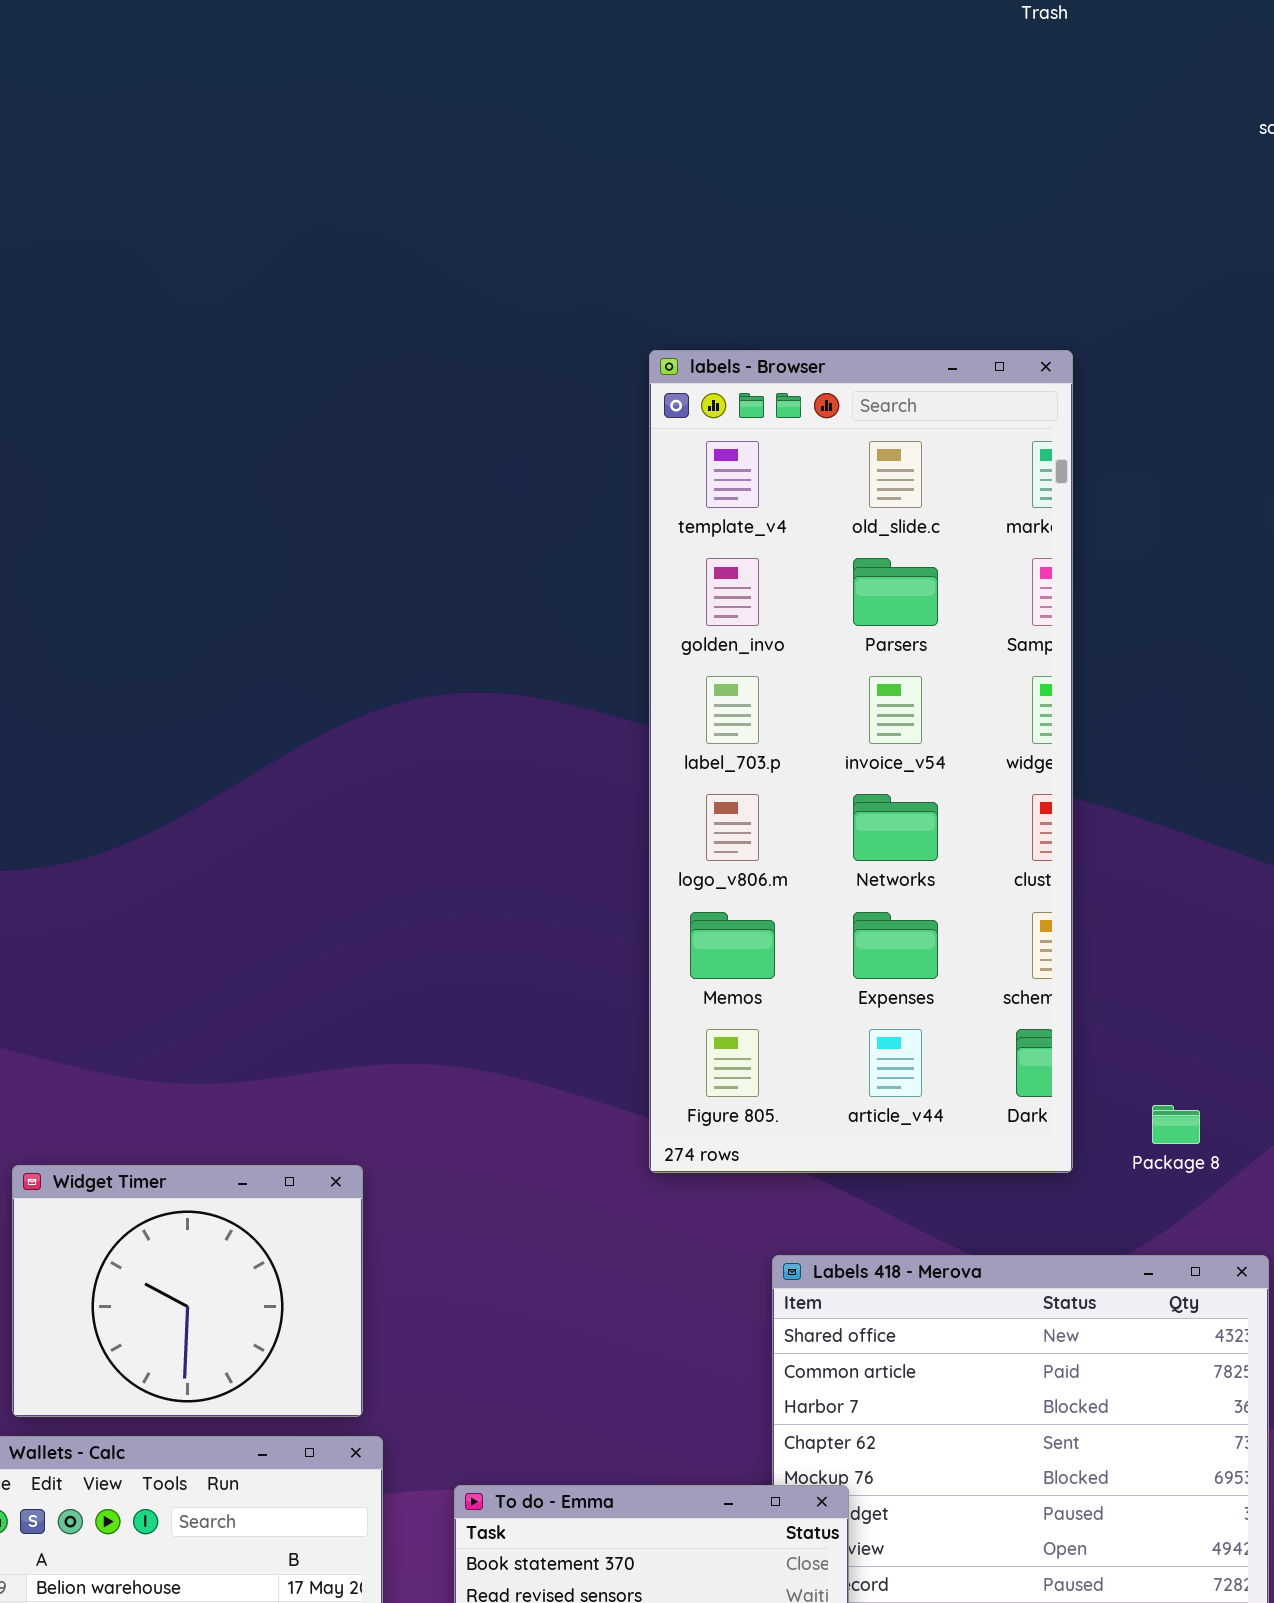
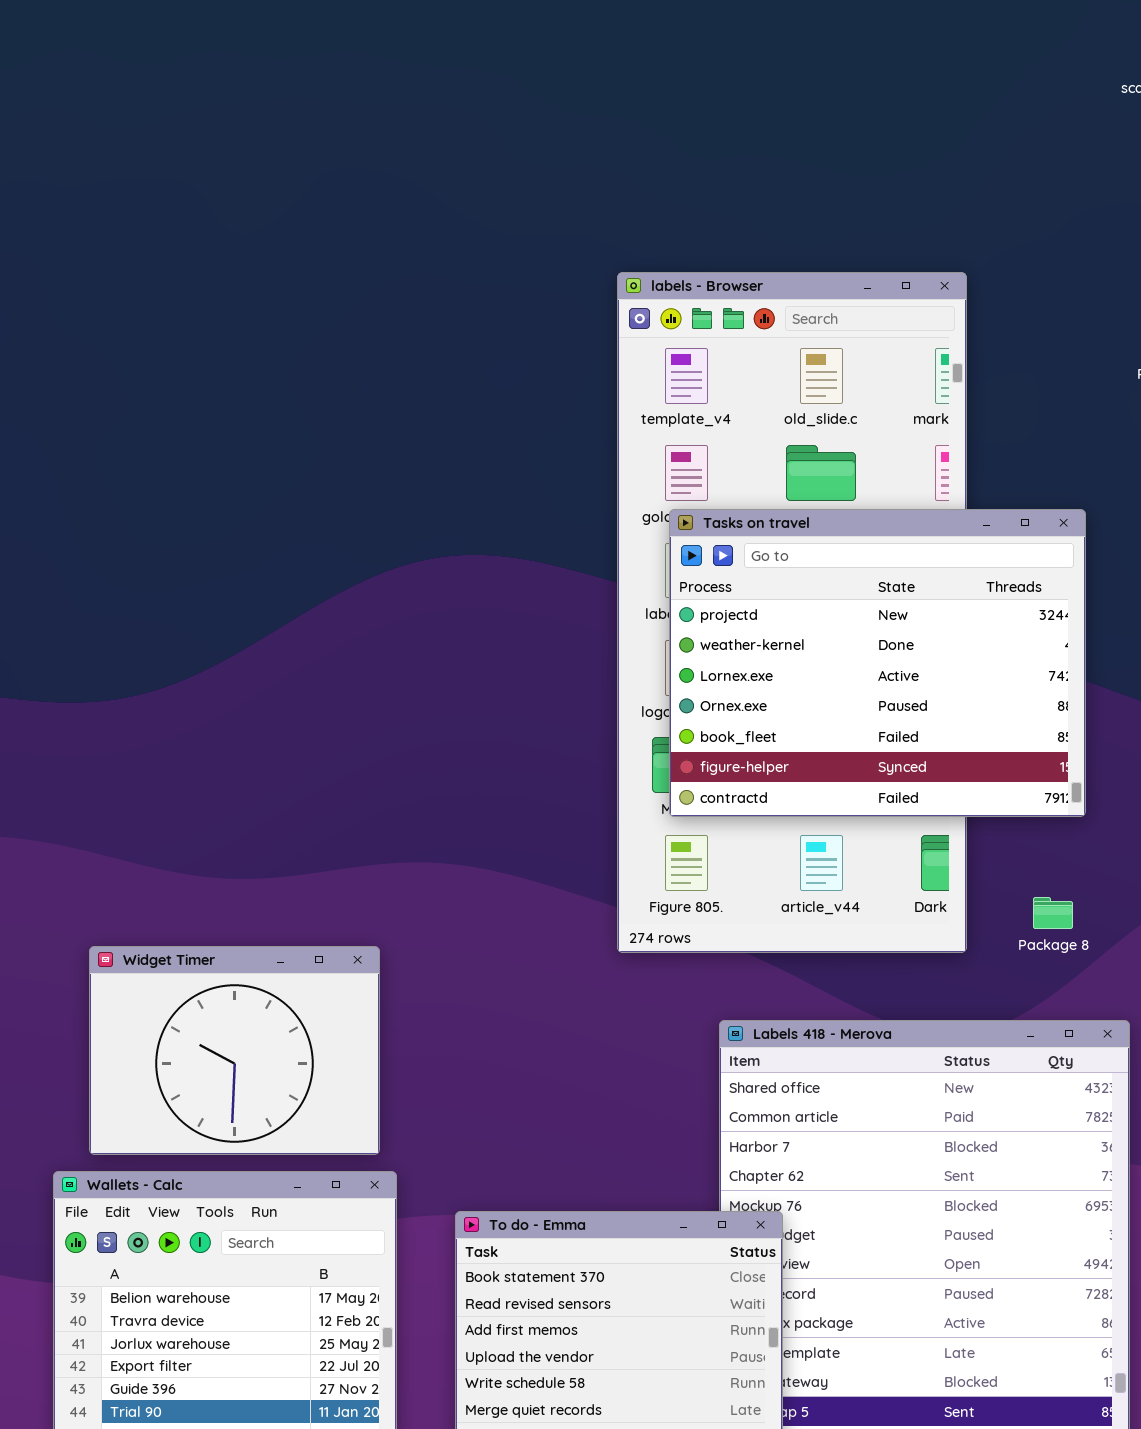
Tasks on travel: none -> [669,509,1086,817], opened

